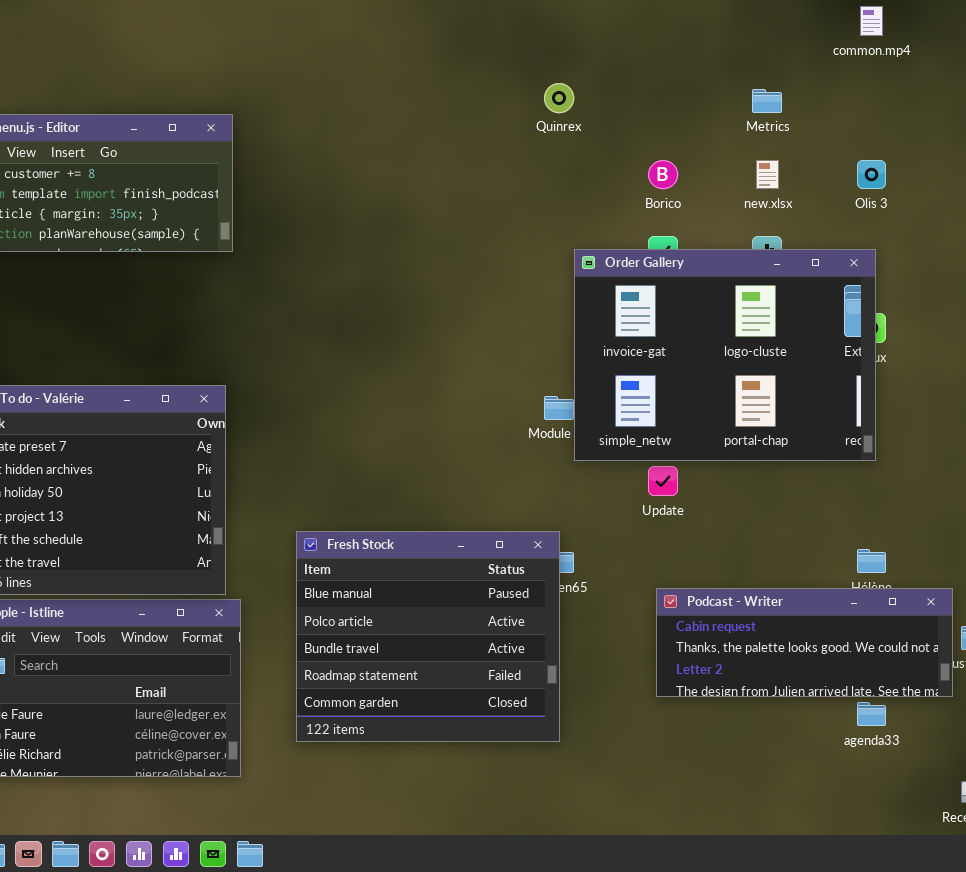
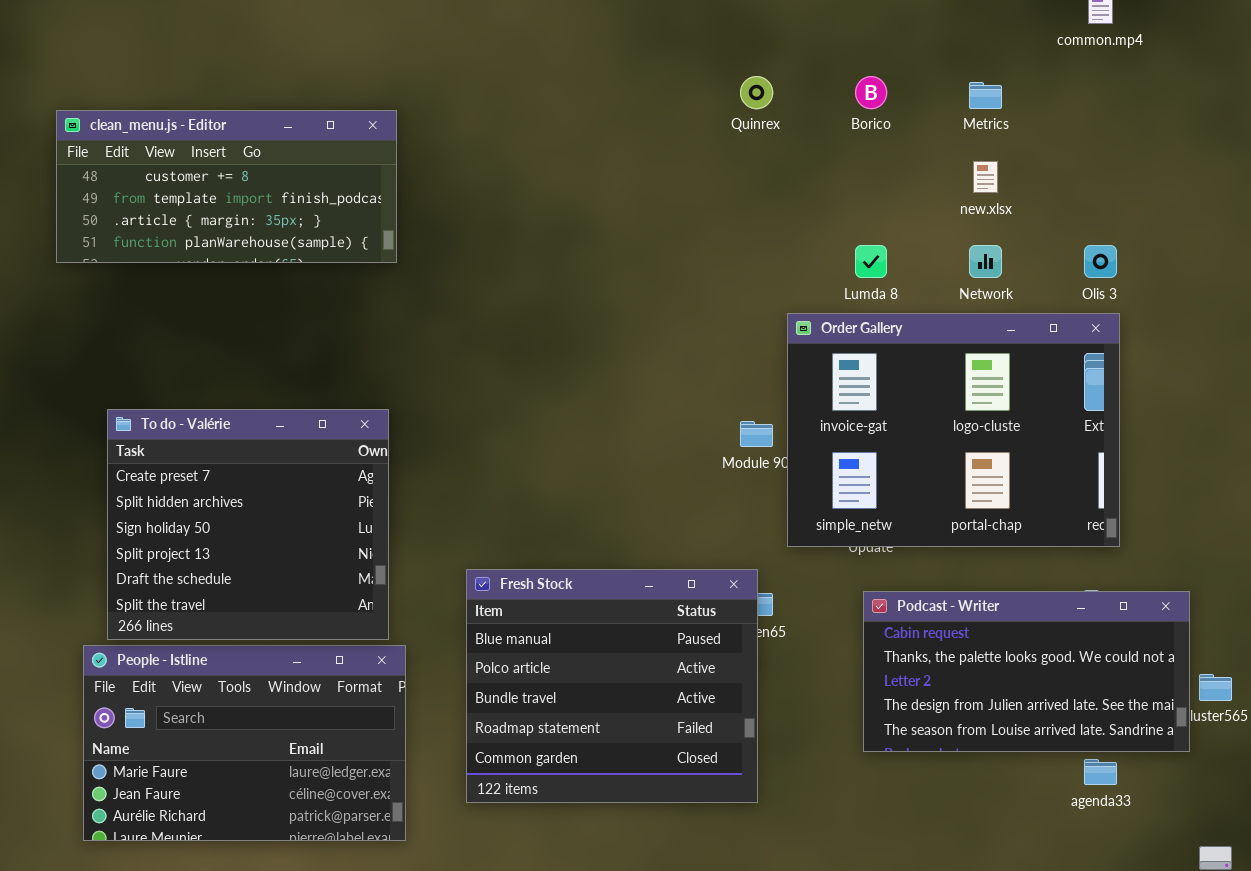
Borico: [648,160,678,189] -> [855,76,887,109], moved
Olis 3: [857,160,886,189] -> [1084,245,1117,278], moved
Order Gallery: [574,249,876,461] -> [787,313,1120,547], moved
Podcast - Writer: [656,588,953,697] -> [863,591,1190,752], resized

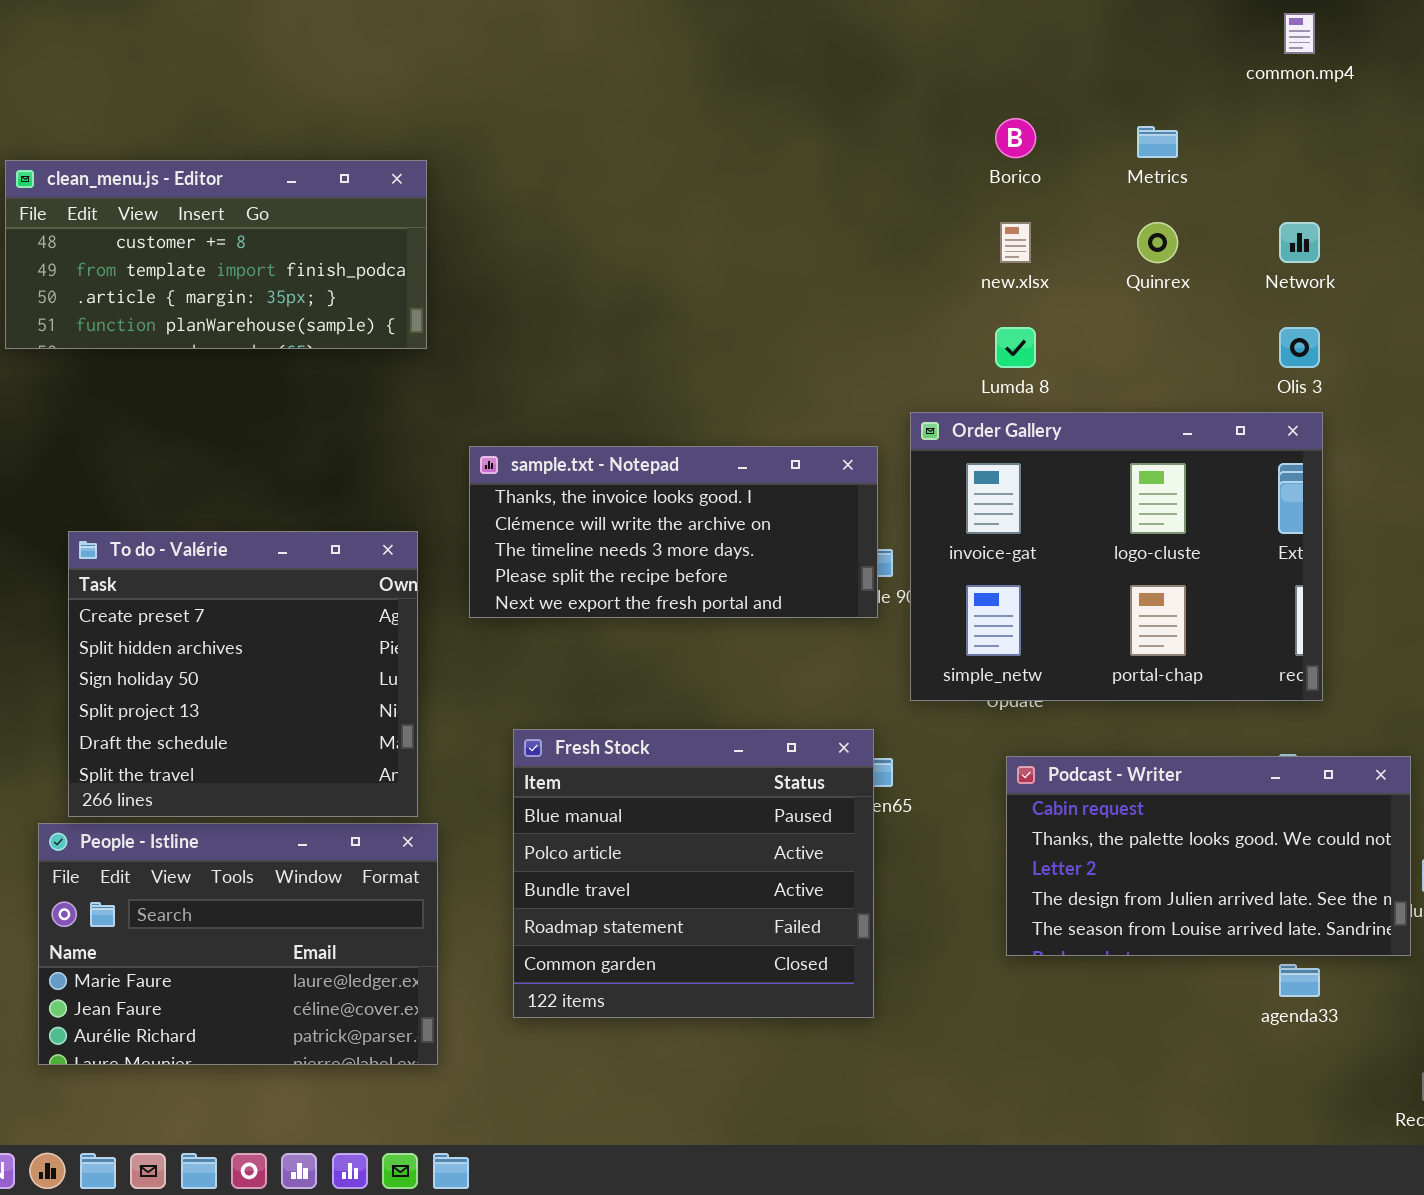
Quinrex: [740,76,773,109] -> [1137,222,1178,263], moved
new.xlsx: [973,161,998,193] -> [1000,222,1031,263], moved
Network: [969,245,1002,278] -> [1279,222,1320,263], moved
sample.txt - Notepad: none -> [469,446,878,618], opened

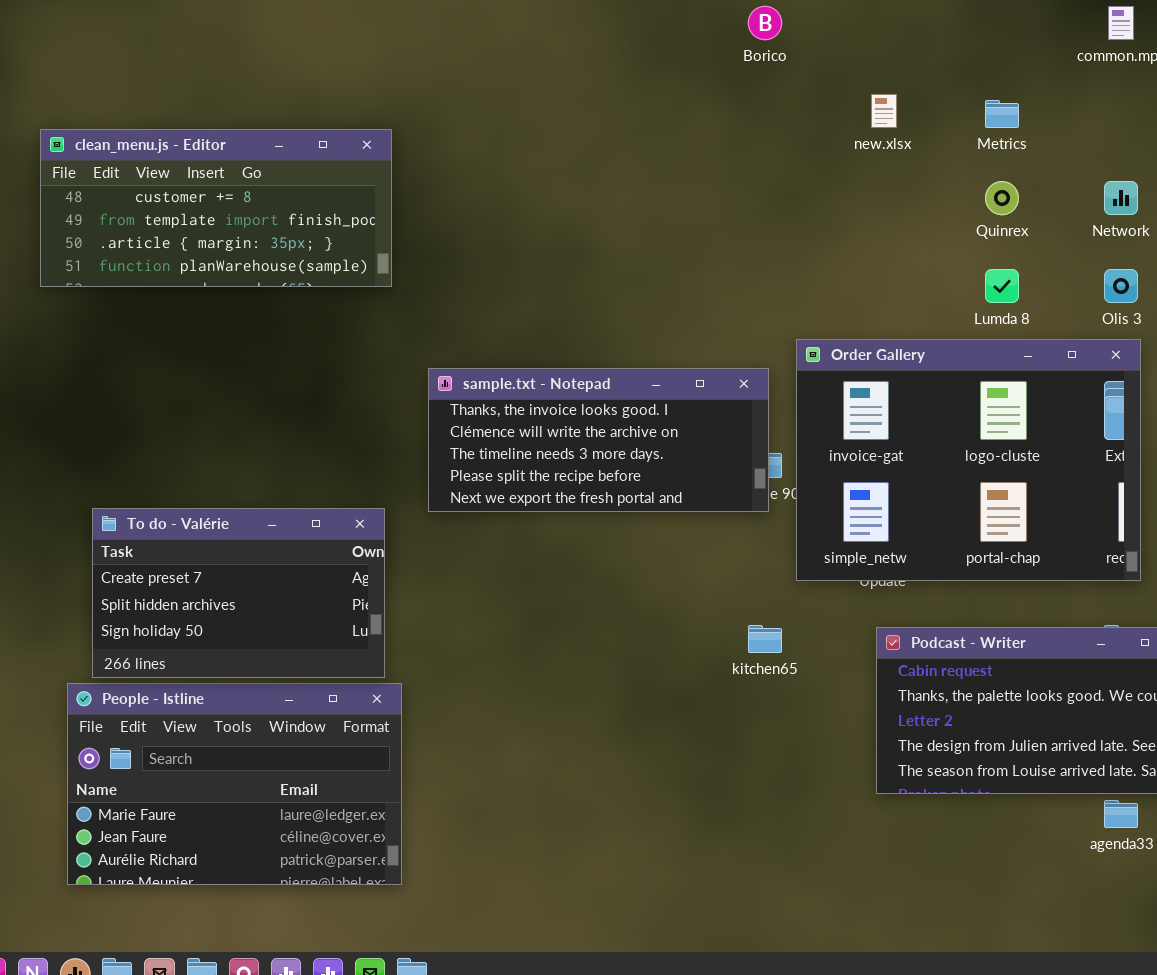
Borico: [995,118,1036,158] -> [748,6,782,40], moved
new.xlsx: [1000,222,1031,263] -> [871,94,897,128], moved
Lumda 8: [995,327,1036,368] -> [985,269,1019,303], moved
To do - Valérie: [68,531,418,817] -> [92,508,385,678], resized
Fresh Stock: [513,729,874,1018] -> none, closed

